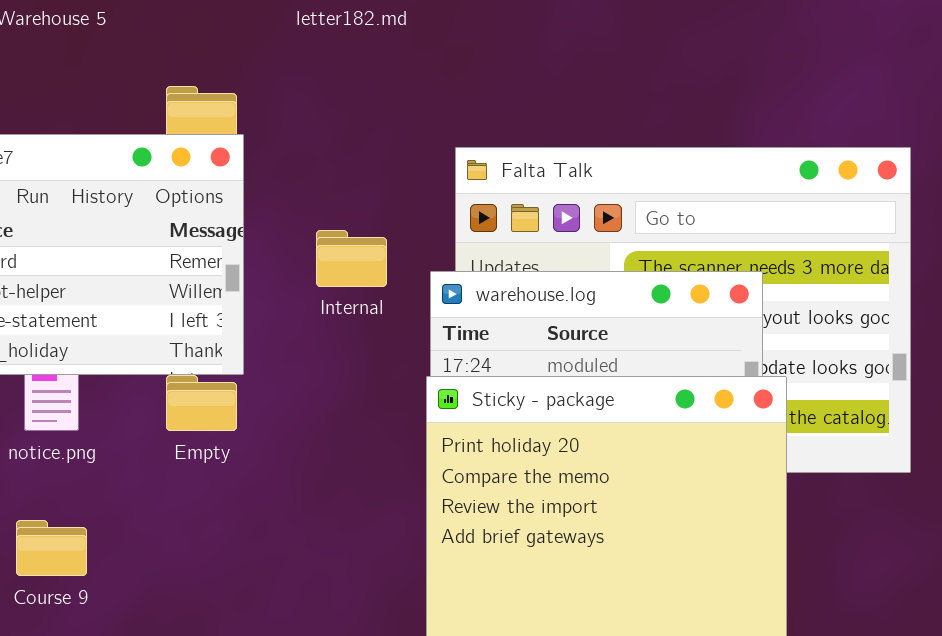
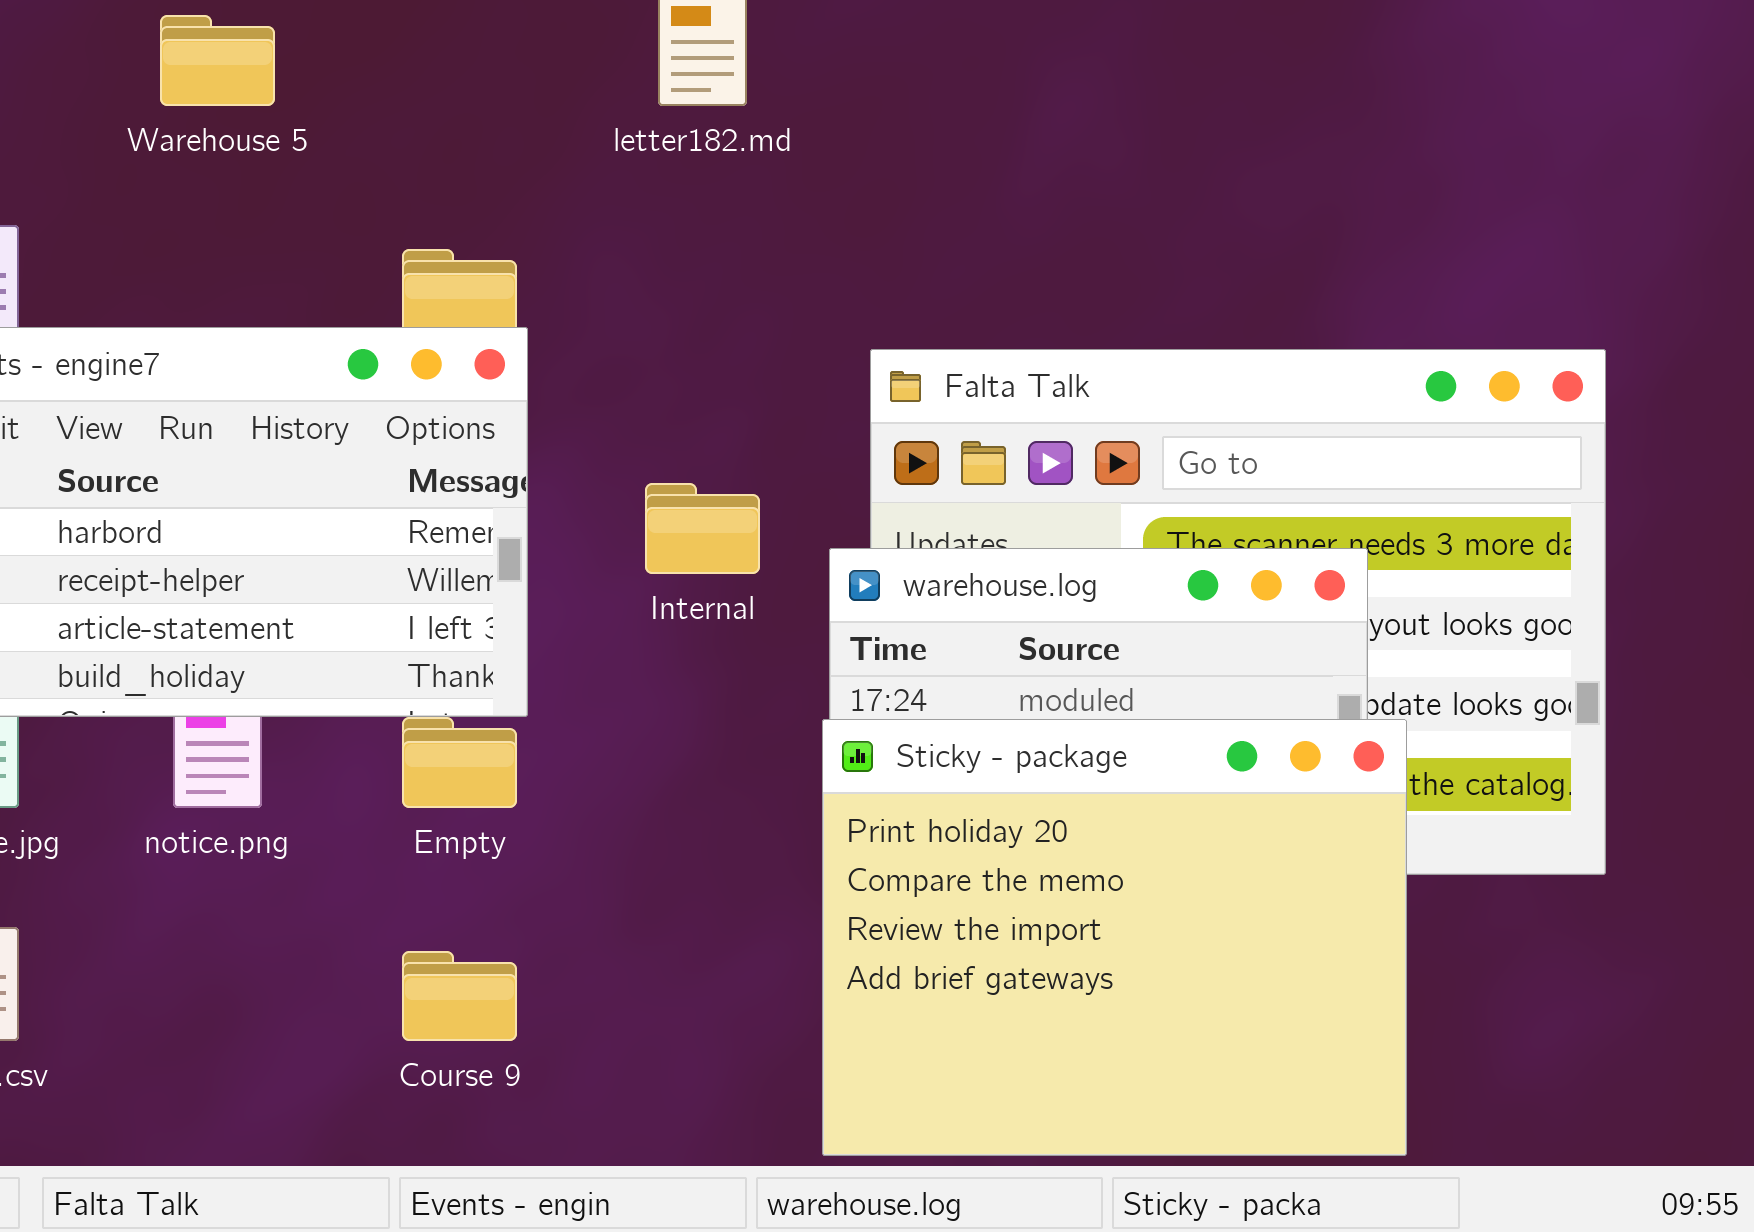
Course 9: [16,520,87,576] -> [402,951,517,1041], moved

